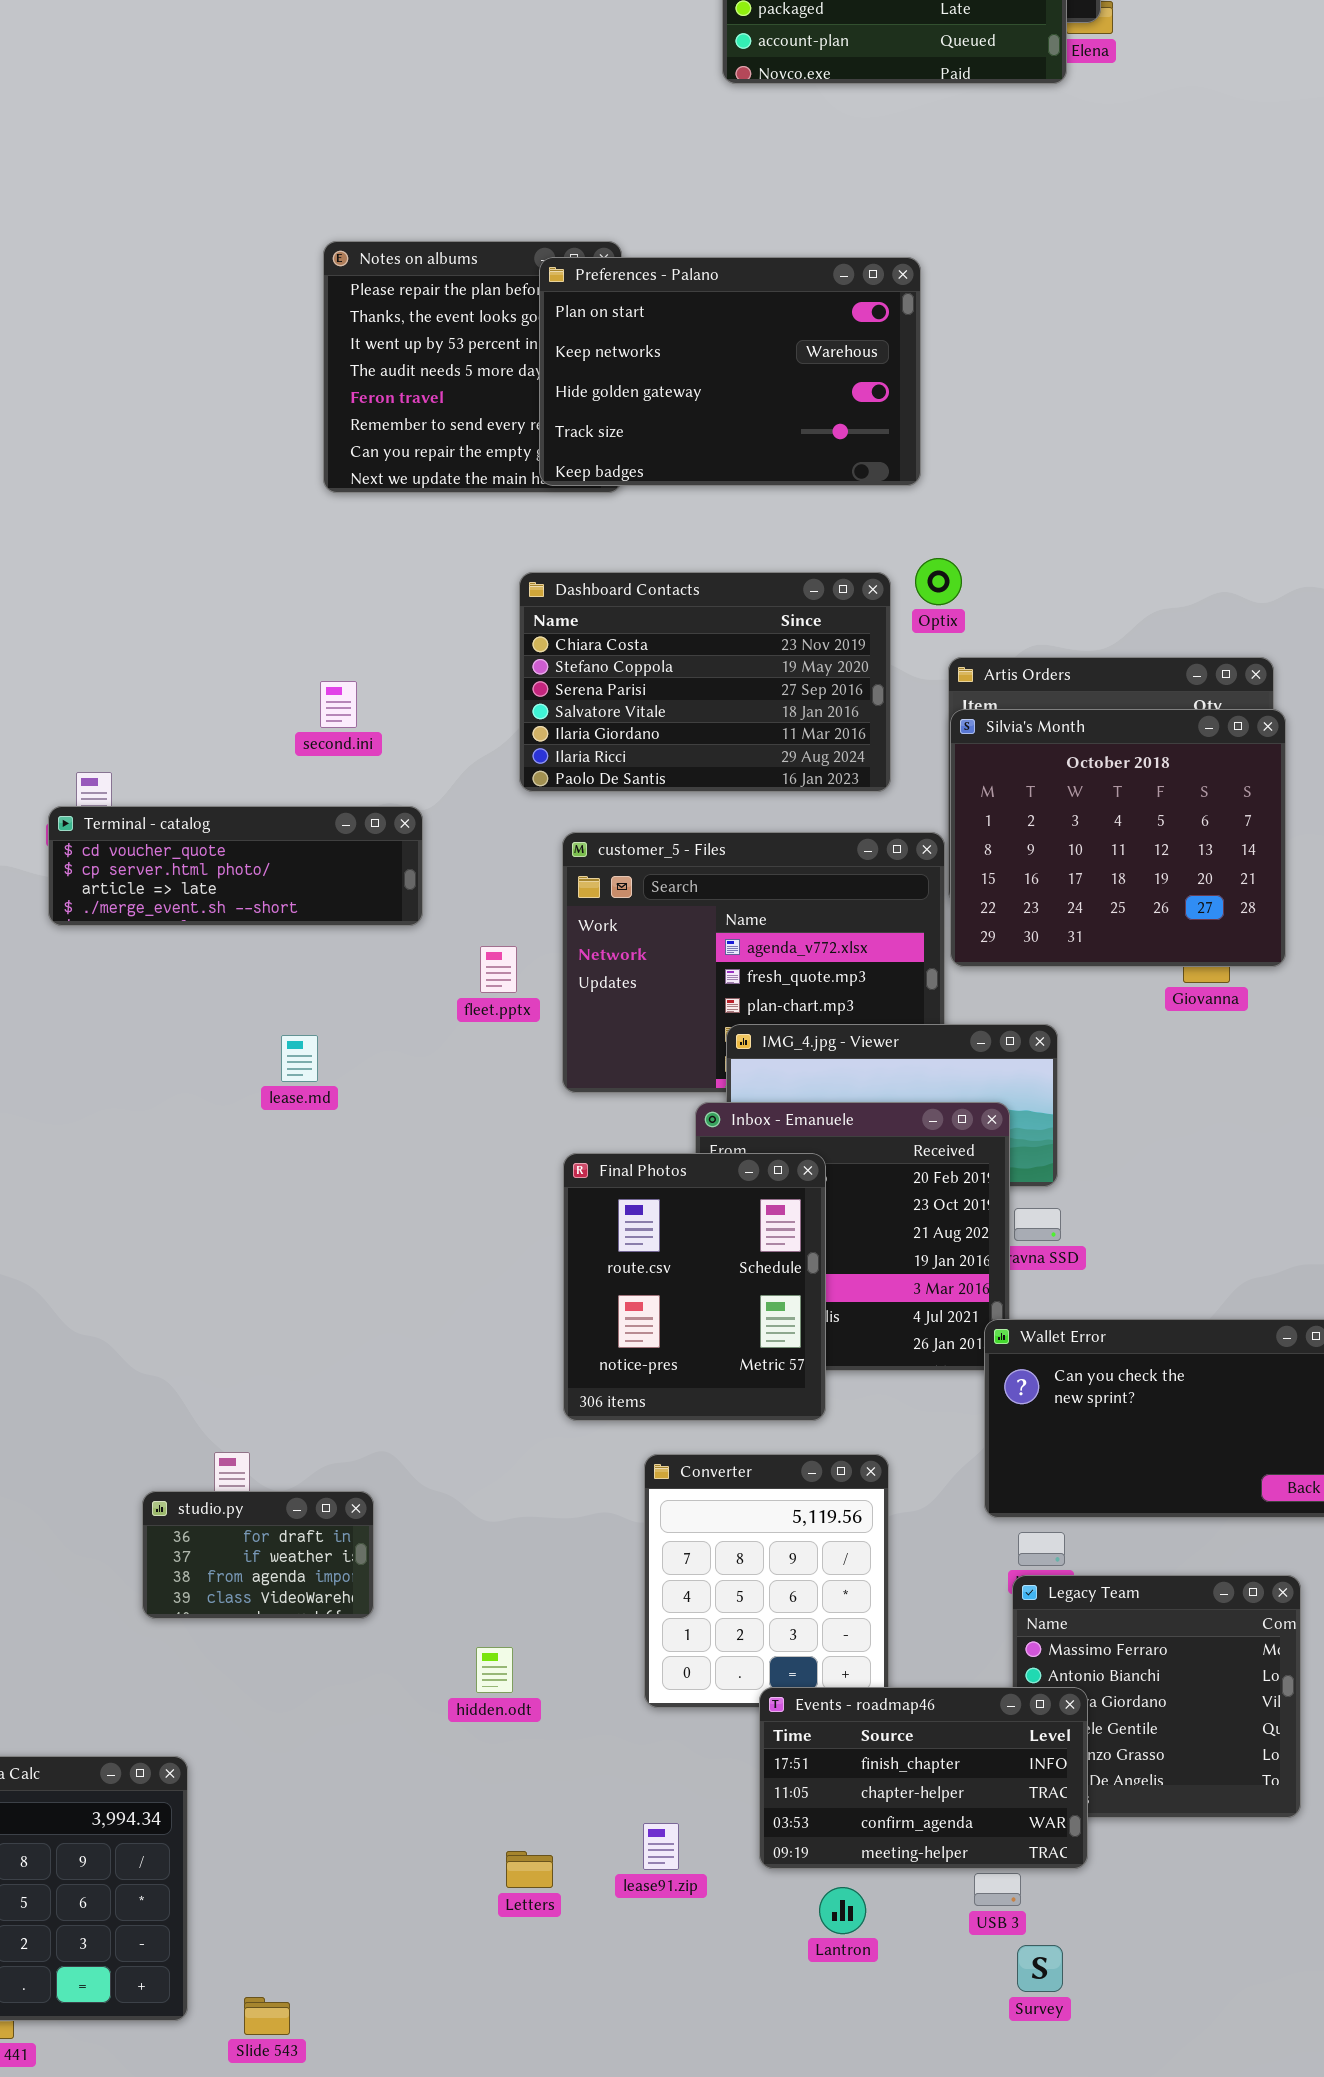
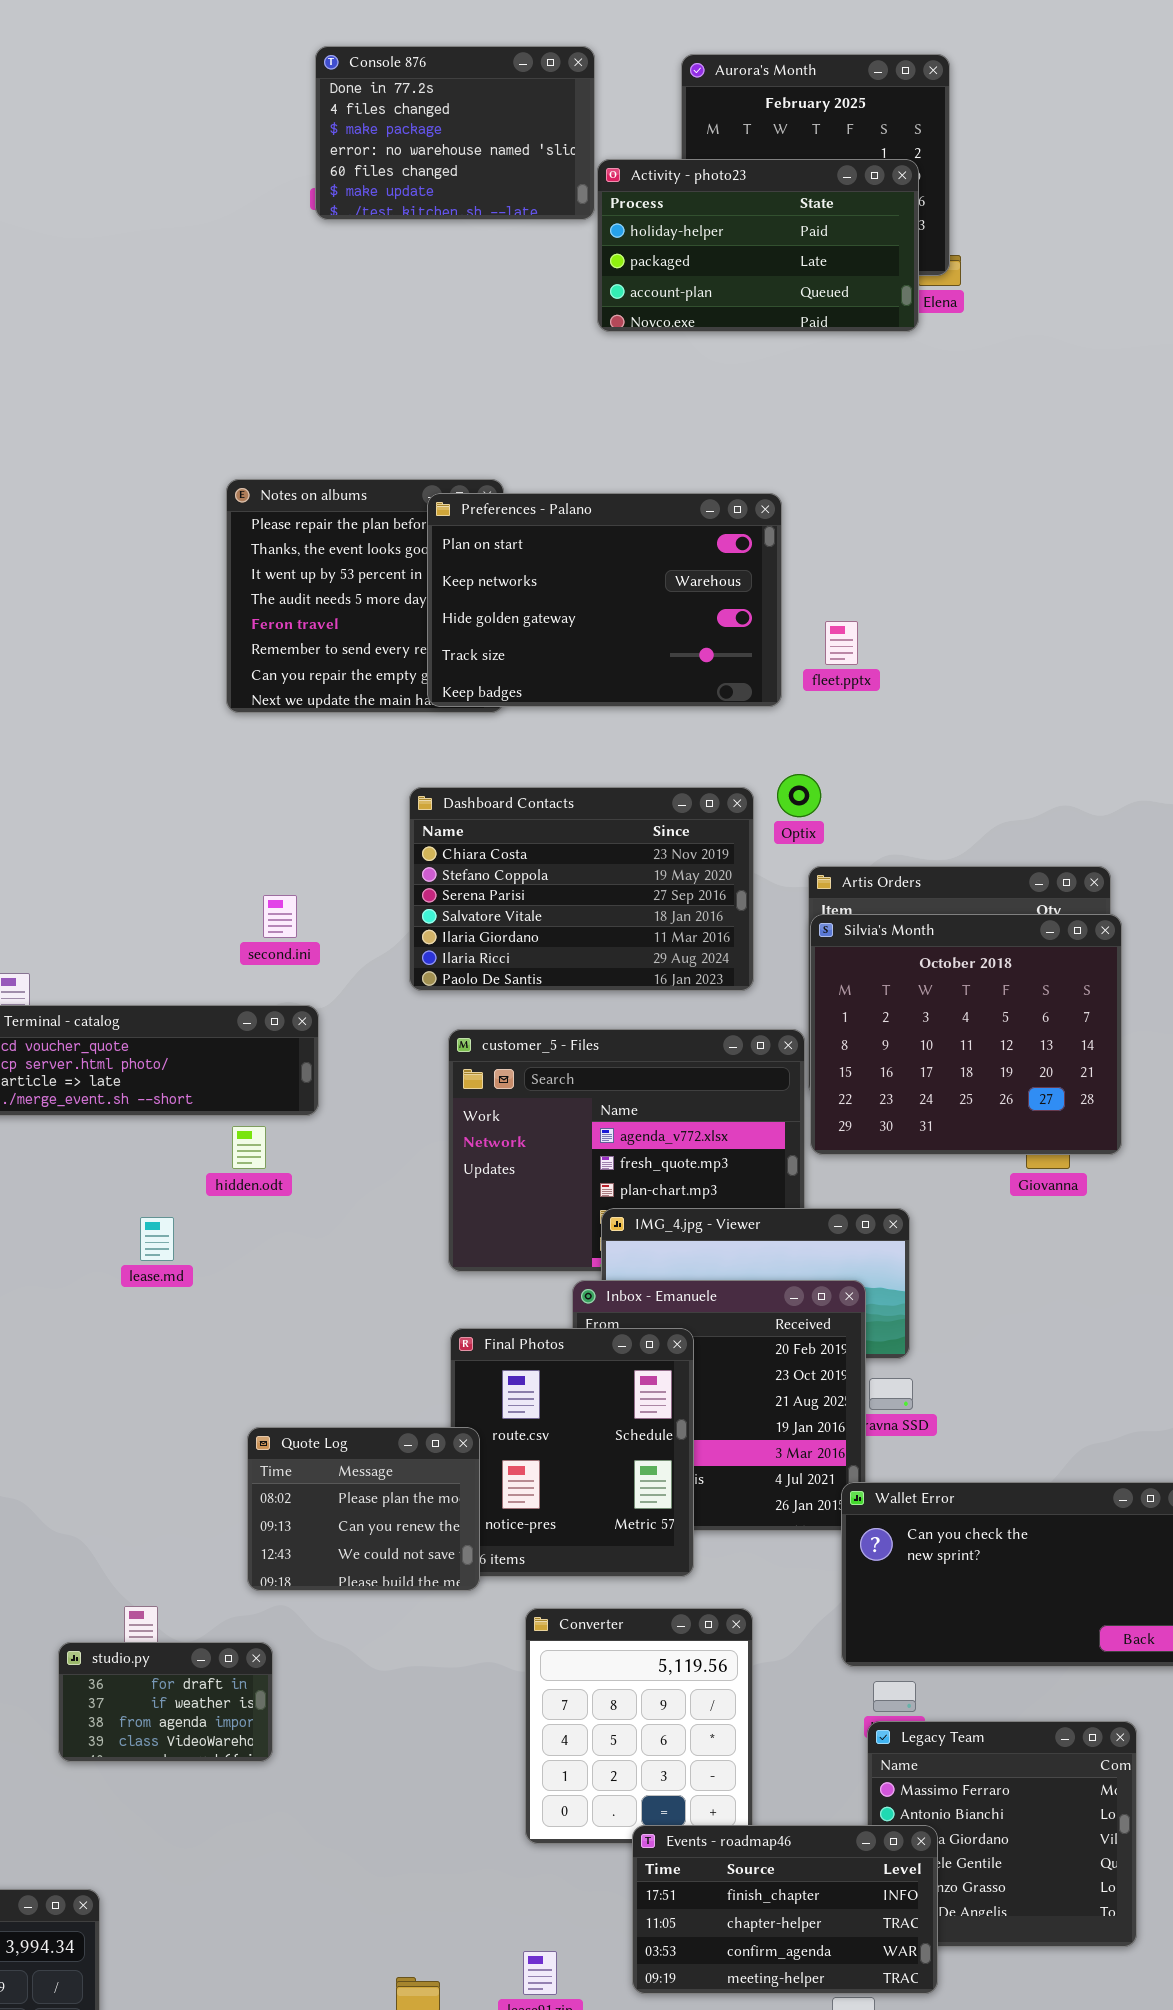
second.ini: [320,681,357,728] -> [263,895,297,938], moved
fleet.pptx: [480,946,517,993] -> [825,621,858,665], moved
lease.md: [281,1035,318,1082] -> [140,1217,174,1261], moved
Quote Log: none -> [247,1427,480,1591], opened
hidden.odt: [476,1647,513,1693] -> [232,1126,266,1169], moved

